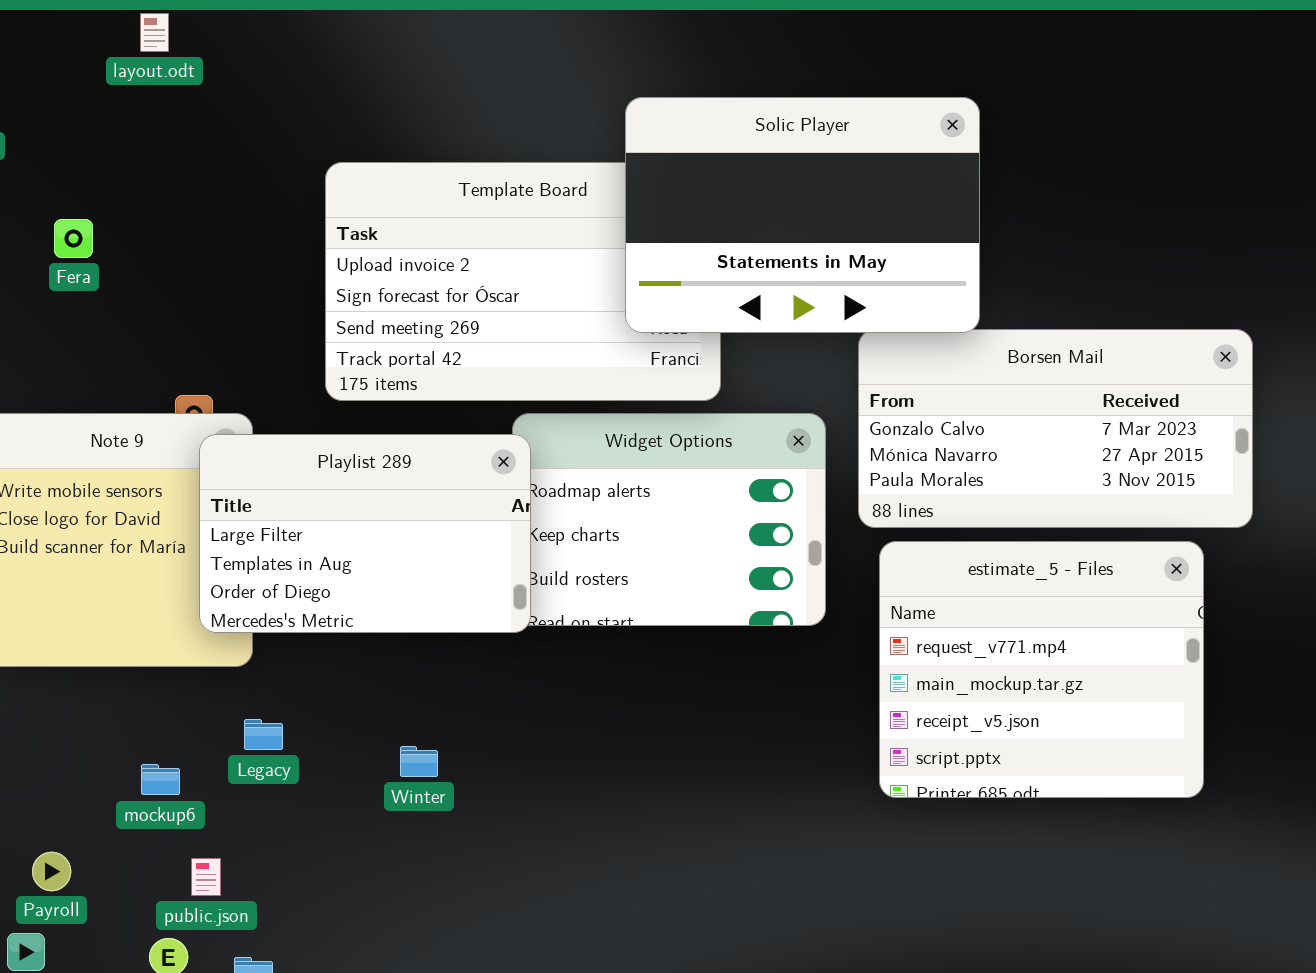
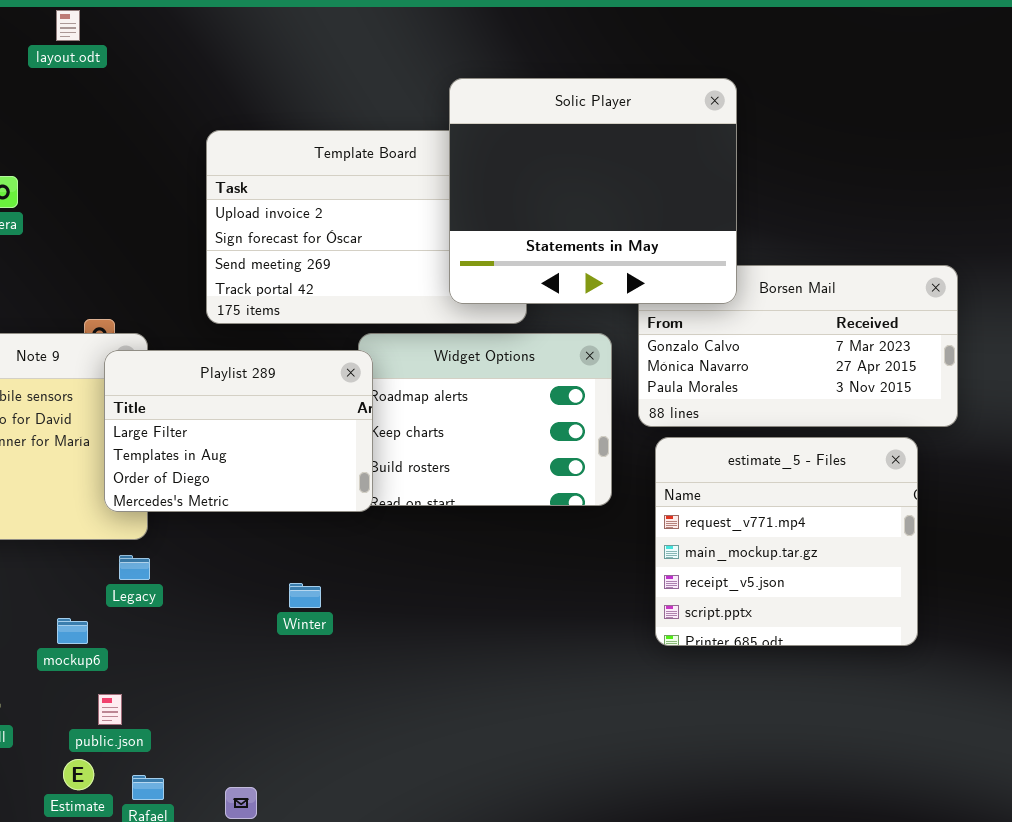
Solic Player: [625,97,980,333] -> [449,78,737,304], resized
Legacy: [244,719,283,750] -> [119,555,150,580], moved
Winter: [400,746,438,777] -> [289,583,321,608], moved

